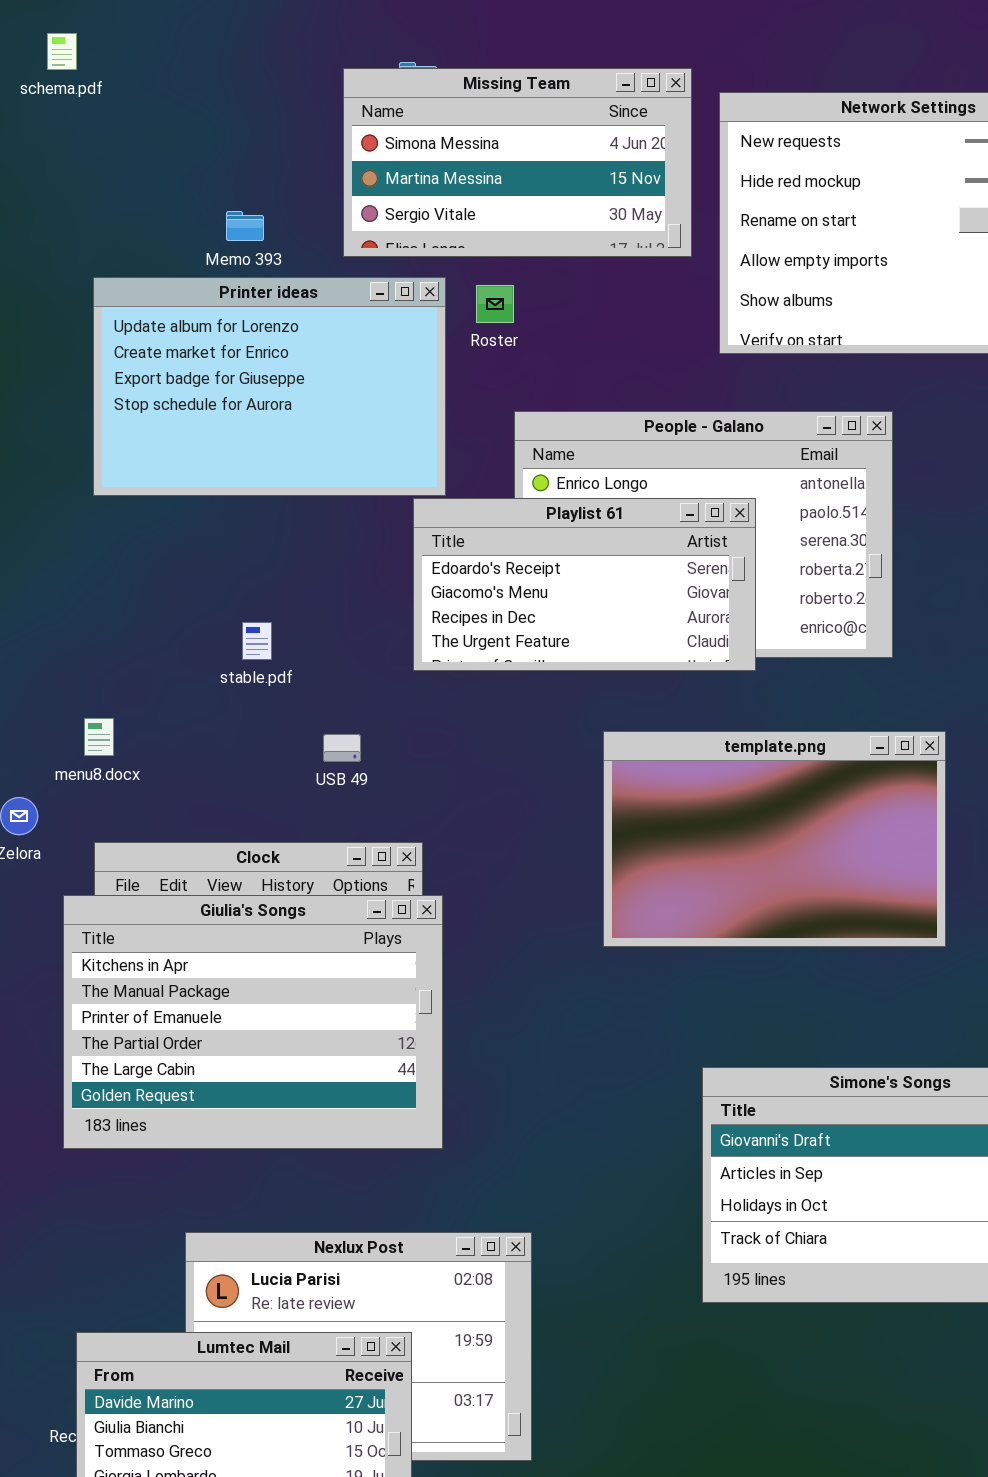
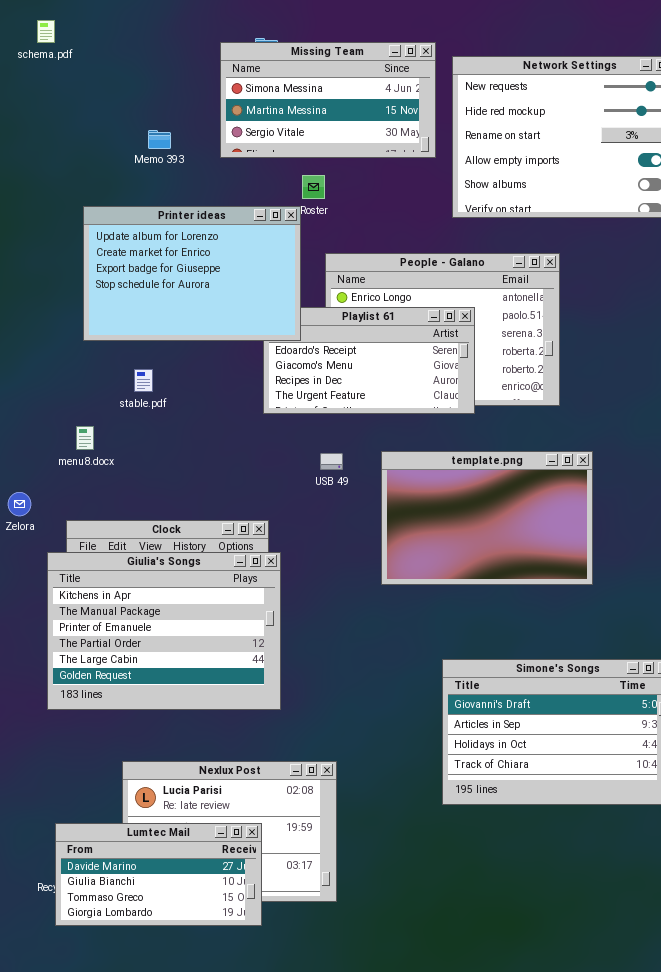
Printer ideas: [93,277,446,496] -> [83,206,301,341], moved
stable.pdf: [242,622,272,660] -> [134,369,153,392], moved
menu8.docx: [84,718,114,756] -> [76,426,94,450], moved
USB 49: [323,734,361,762] -> [320,453,343,470], moved

